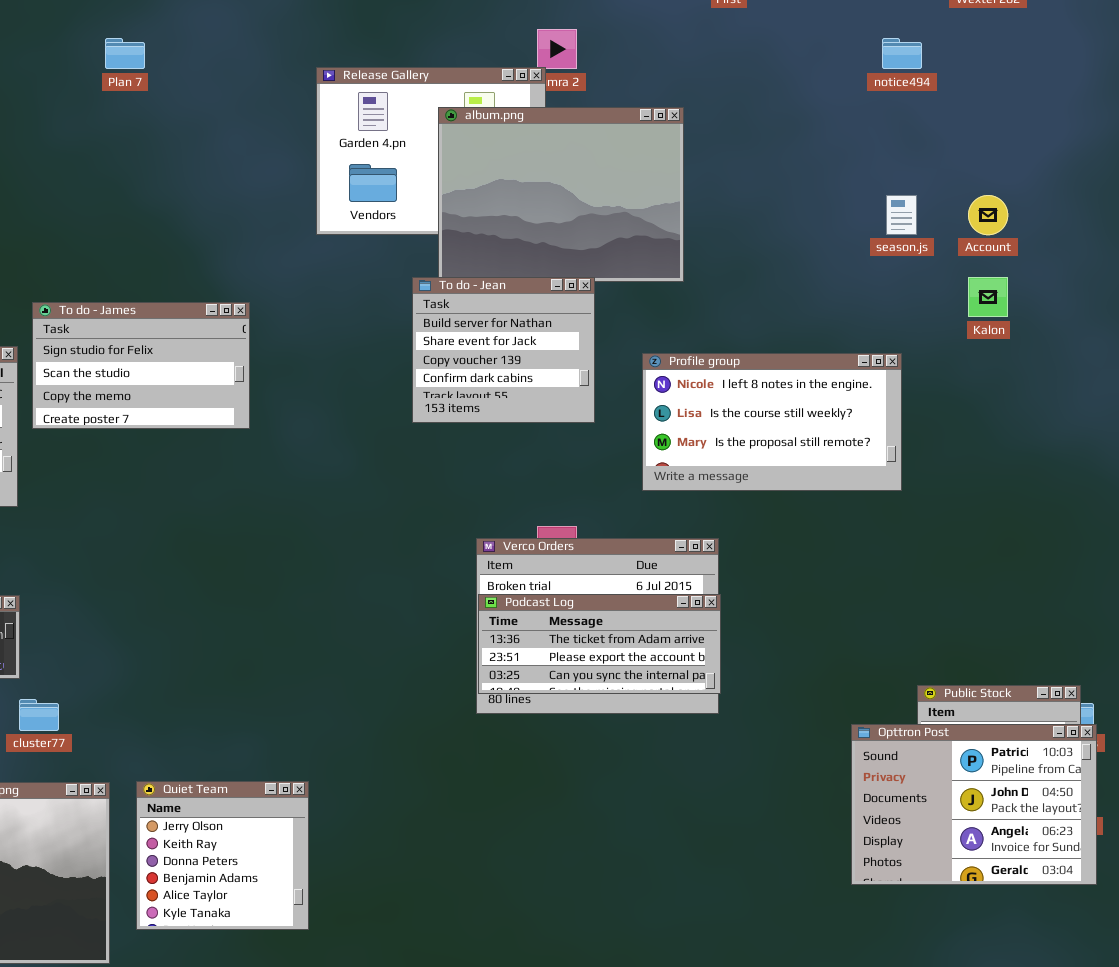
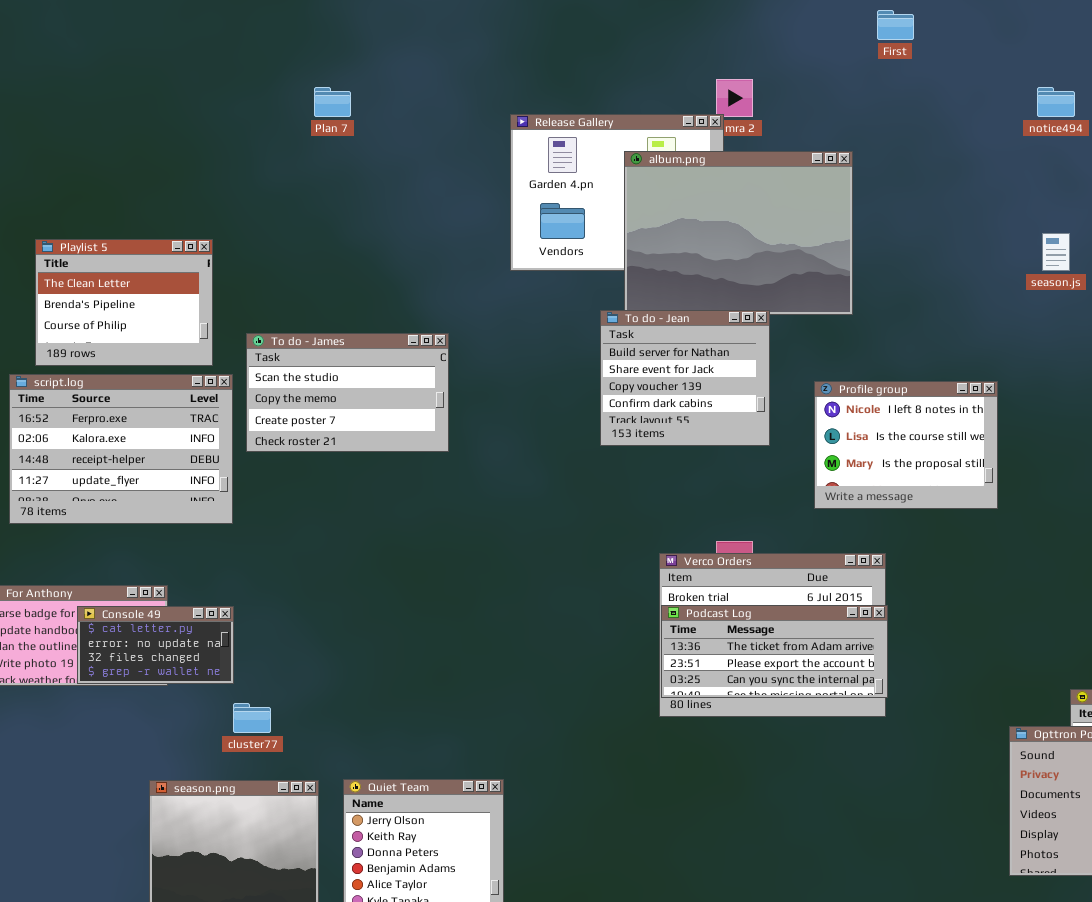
To do - James: [32,302,250,429] -> [246,333,449,452], scrolled down 1 row
Profile group: [642,353,902,491] -> [814,381,998,509], resized

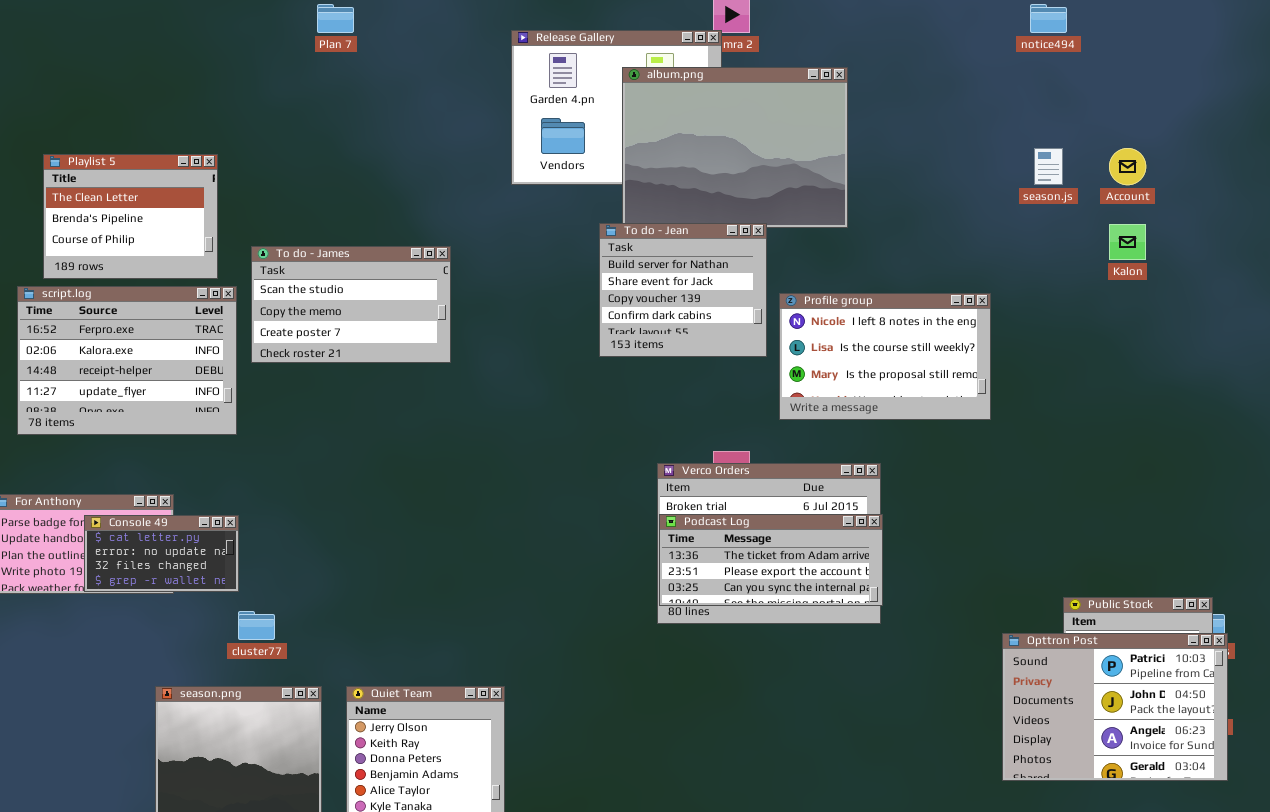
Profile group: [814,381,998,509] -> [779,293,991,420], resized

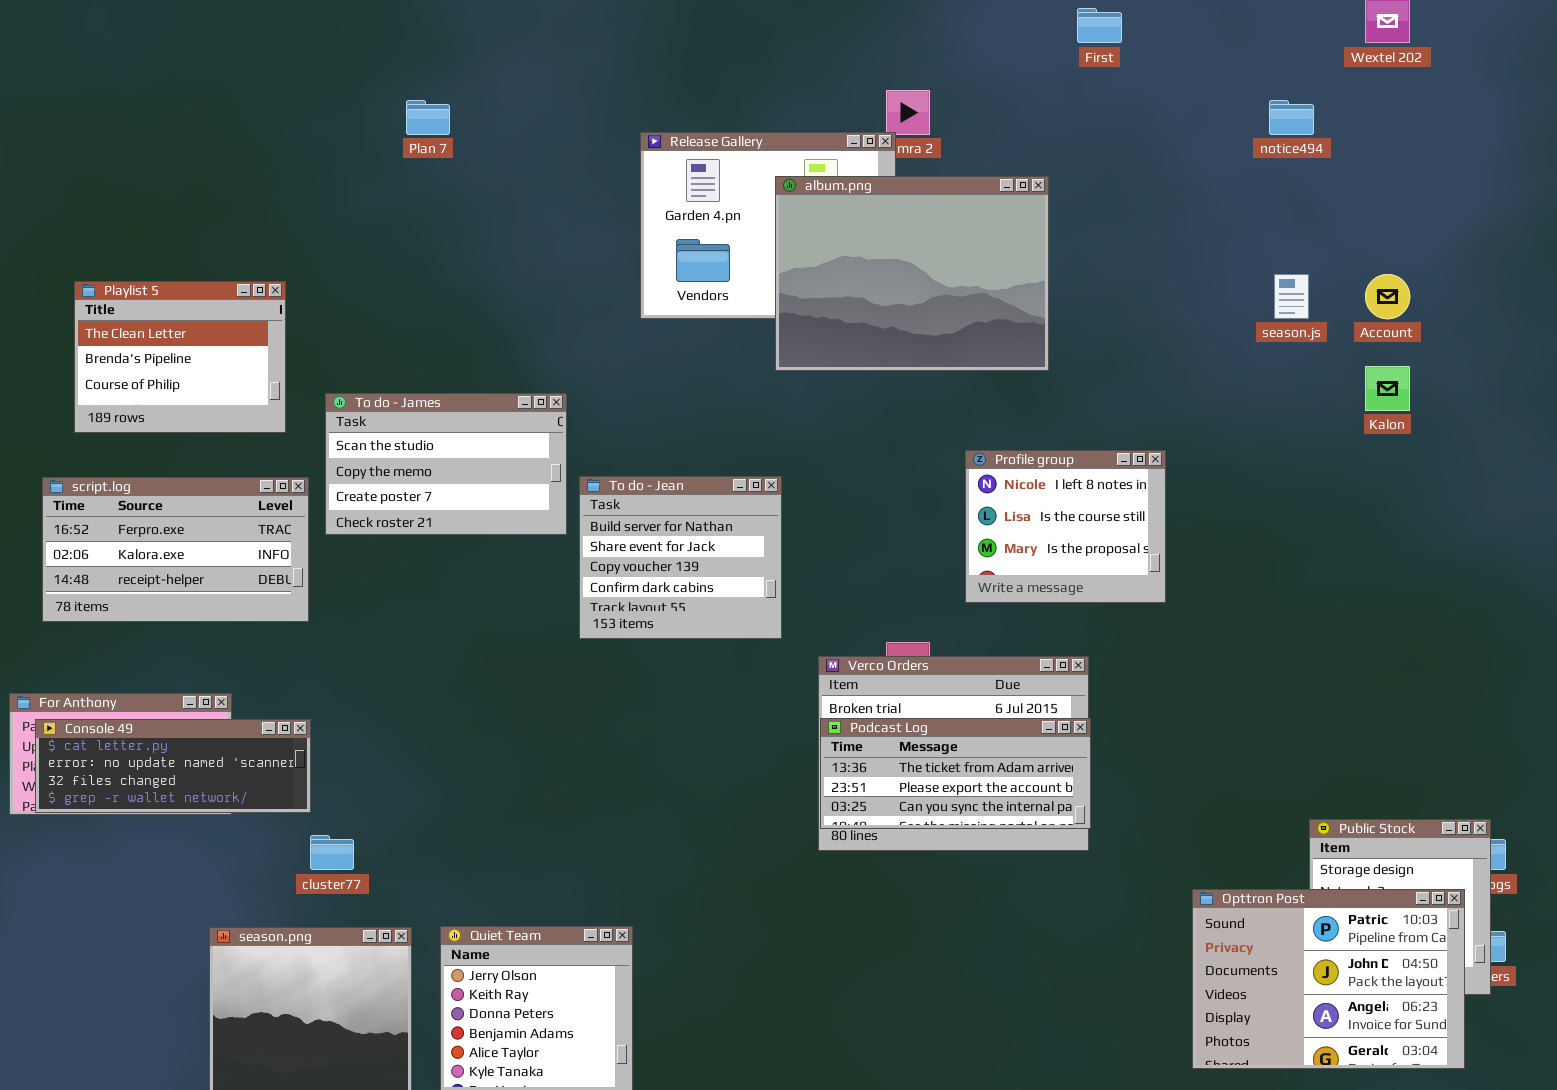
To do - Jean: [599,223,767,357] -> [579,476,782,639], moved
script.log: [17,286,237,435] -> [42,477,309,622], resized
Profile group: [779,293,991,420] -> [965,450,1166,603], resized
Console 49: [84,515,239,592] -> [35,719,311,813], resized
Opttron Post: [1002,633,1228,781] -> [1192,889,1465,1069], moved

